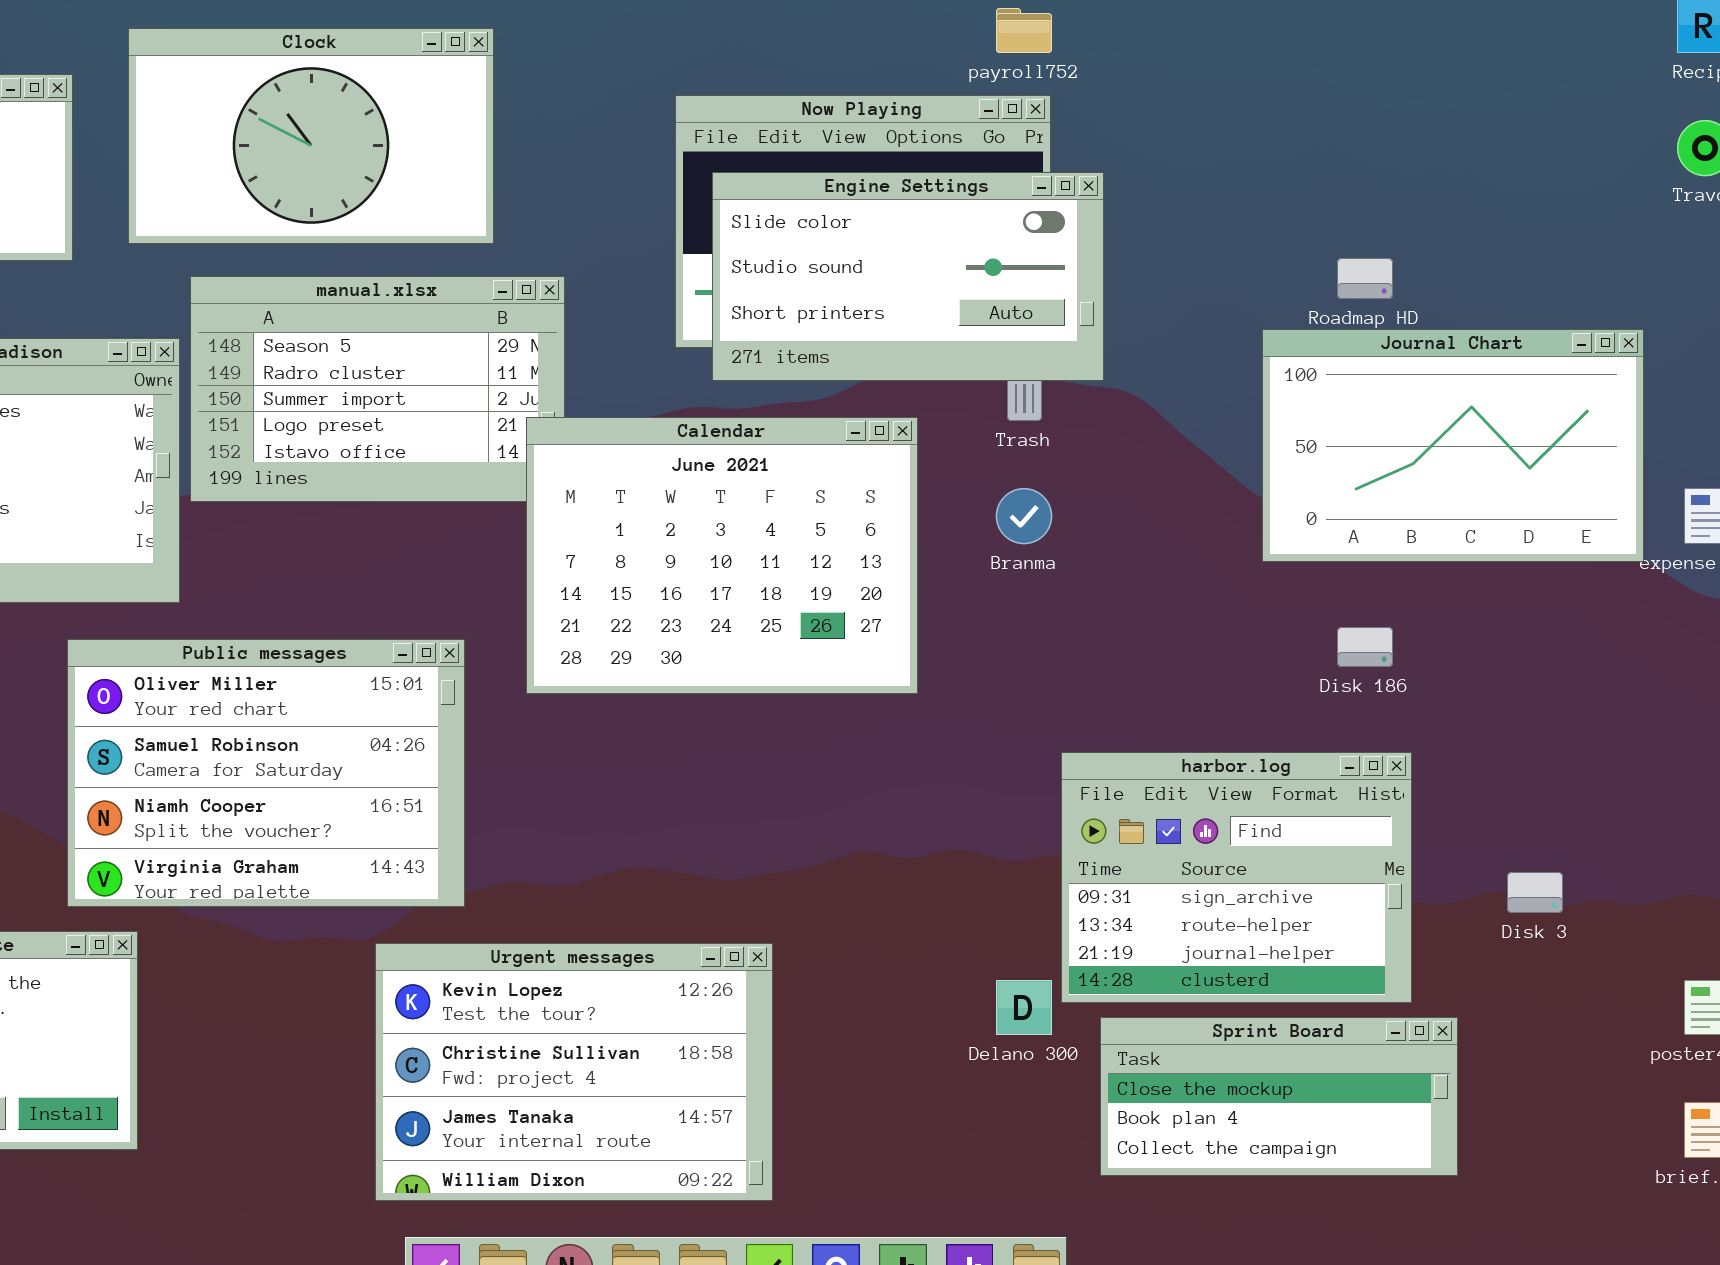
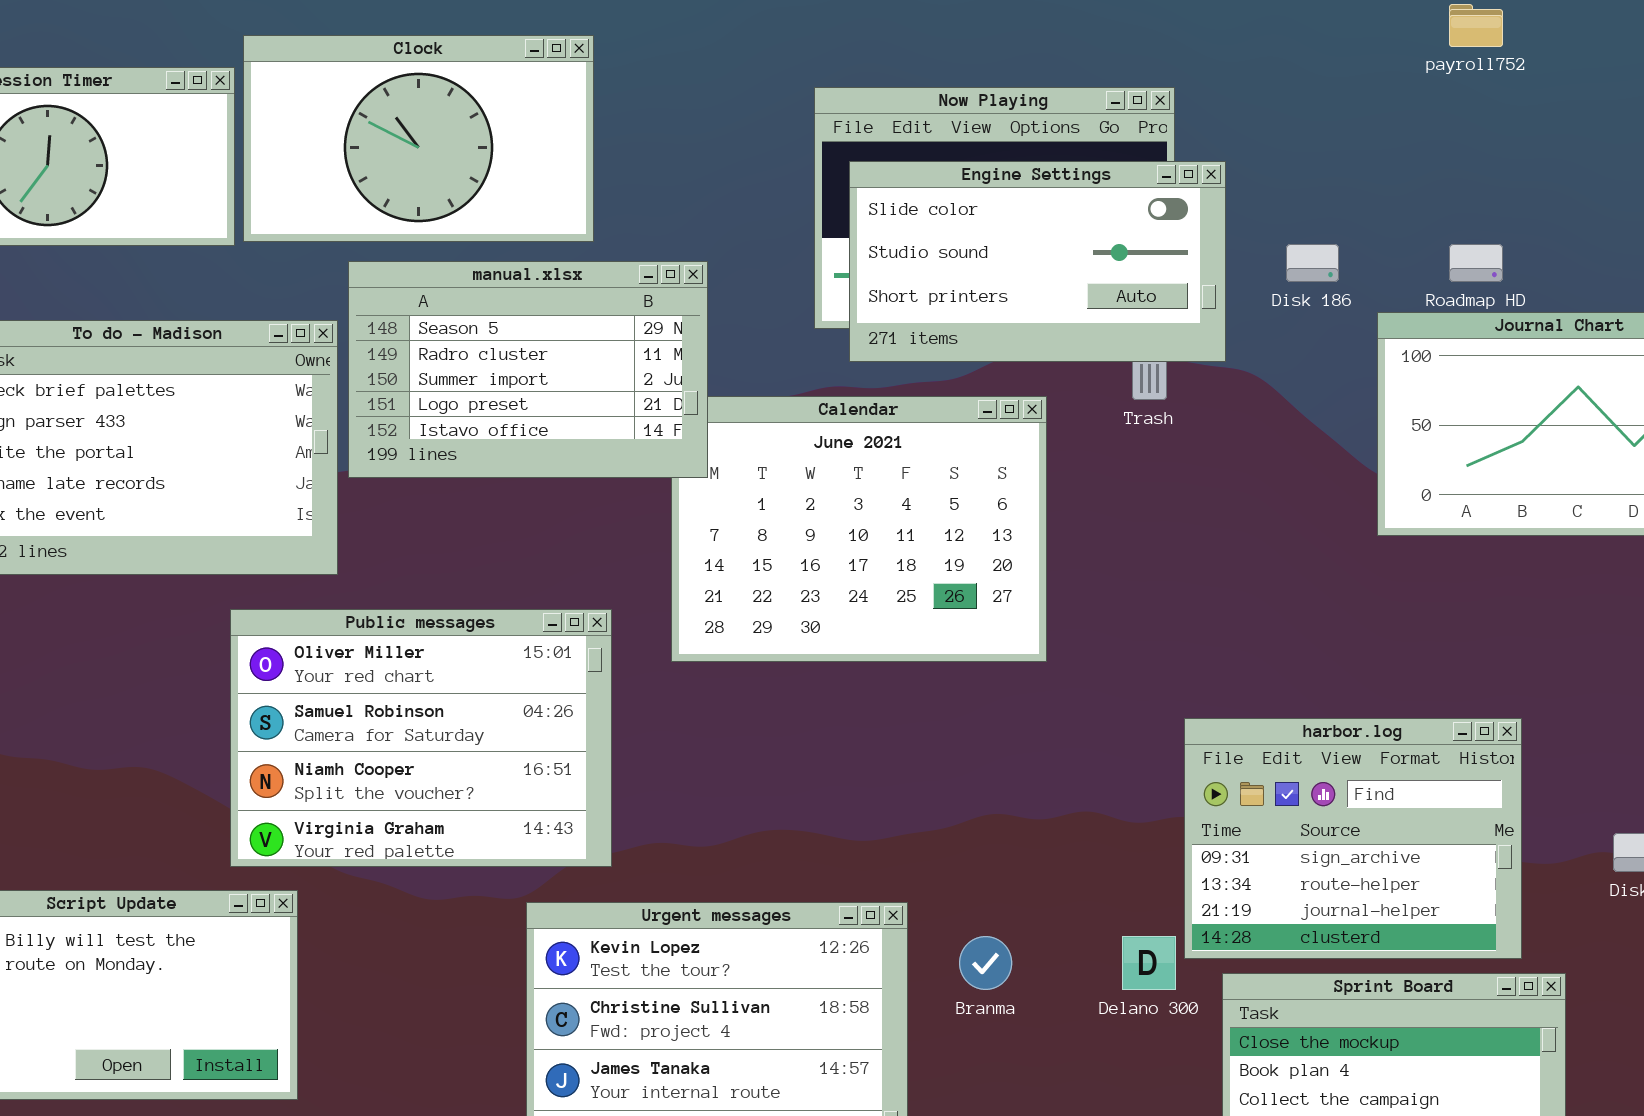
payroll752: [996,8,1052,53] -> [1449,4,1503,47], moved
Clock: [128,28,494,244] -> [243,35,594,242], moved
manual.xlsx: [190,276,565,502] -> [348,261,708,478], raised
Branma: [996,488,1052,544] -> [959,936,1012,990], moved
Disk 186: [1337,627,1393,667] -> [1286,244,1339,282], moved

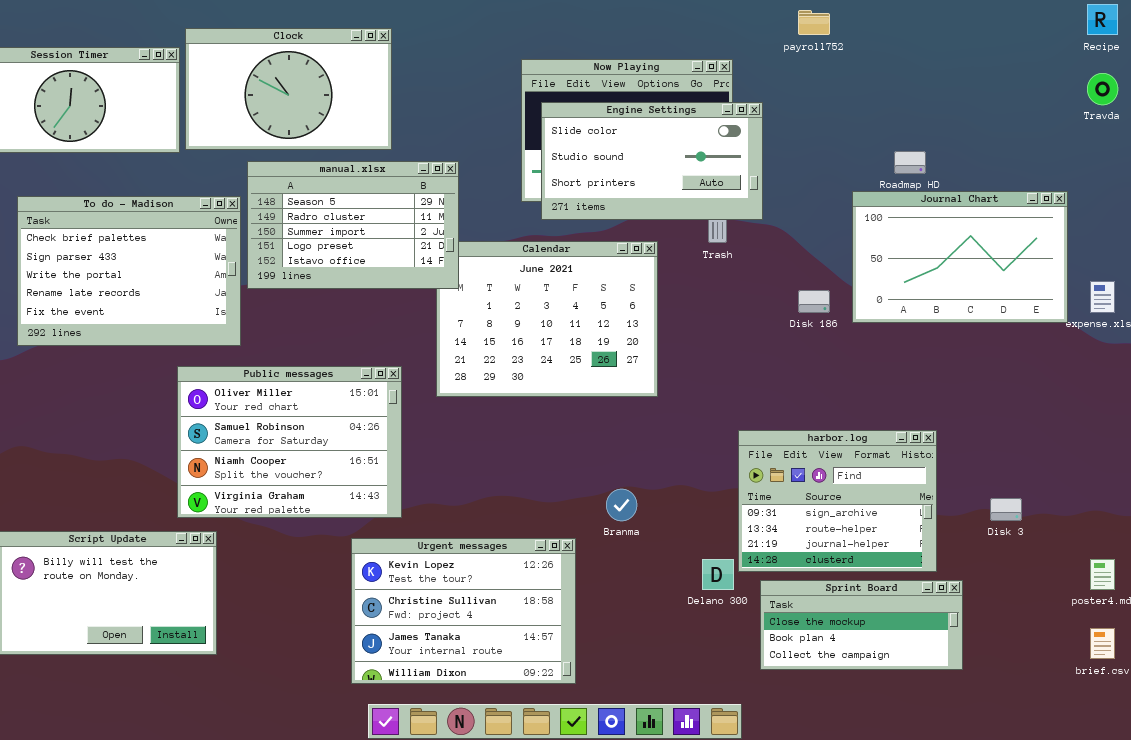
payroll752: [1449,4,1503,47] -> [798,10,830,35], moved
Disk 186: [1286,244,1339,282] -> [798,290,830,313], moved
Branma: [959,936,1012,990] -> [606,489,637,521], moved

